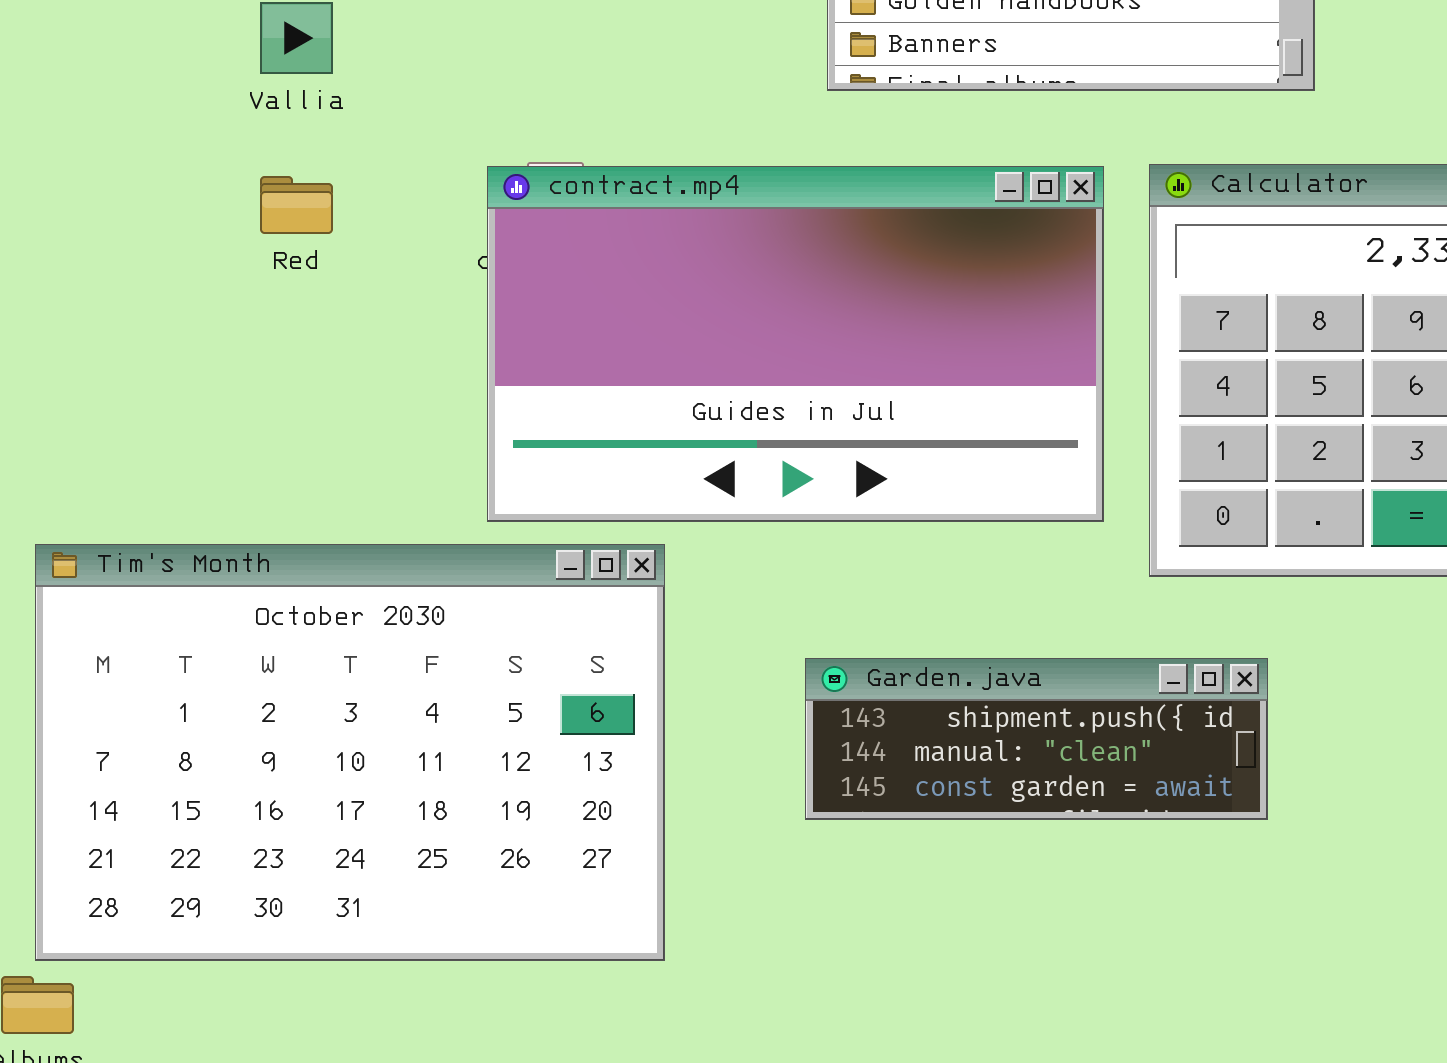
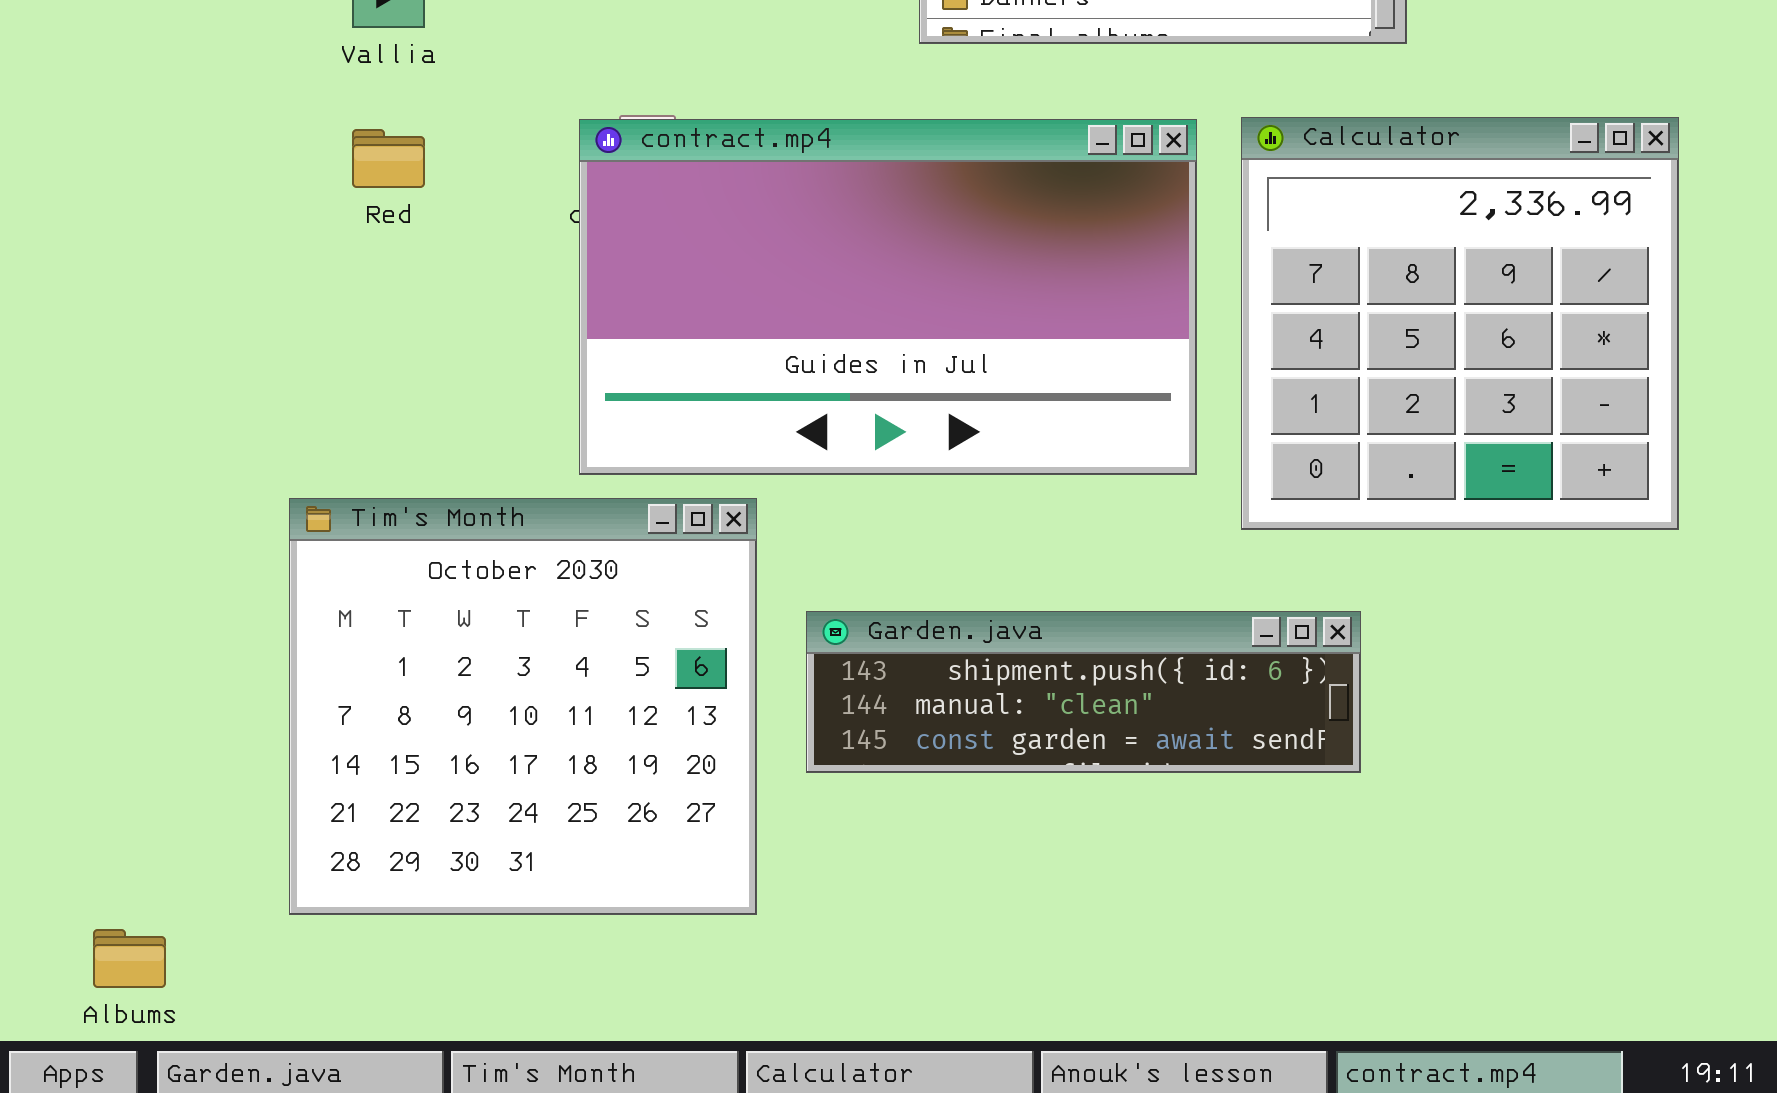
Tim's Month: [35,544,665,961] -> [289,498,757,915], resized
Garden.java: [805,658,1268,820] -> [806,611,1361,773], resized

